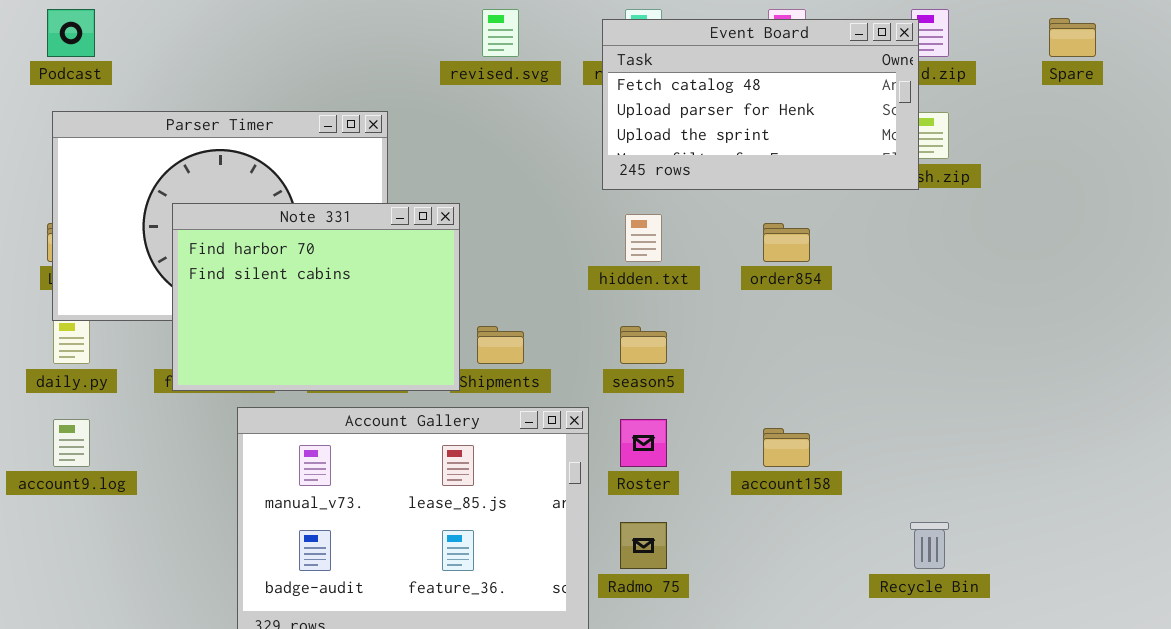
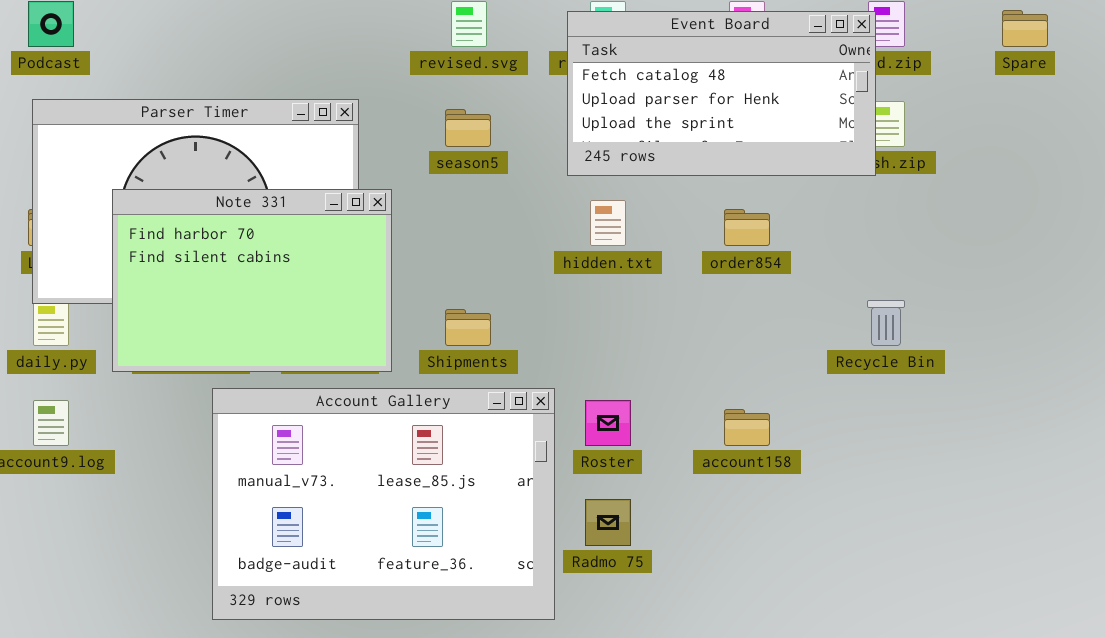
Note 331: [172,203,460,391] -> [112,189,392,372], moved
season5: [620,326,667,364] -> [445,109,491,147], moved
Recycle Bin: [910,522,949,569] -> [867,300,905,346], moved

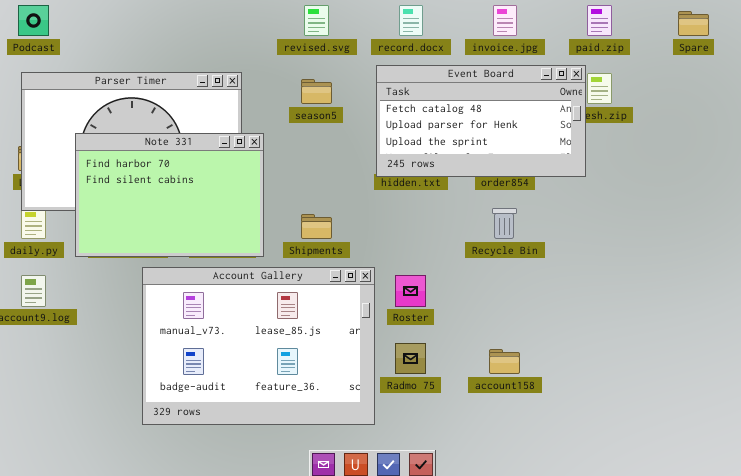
Event Board: [567,11,876,176] -> [376,65,586,177], moved
Recycle Bin: [867,300,905,346] -> [492,208,517,239], moved
account158: [724,409,770,446] -> [489,349,520,374], moved

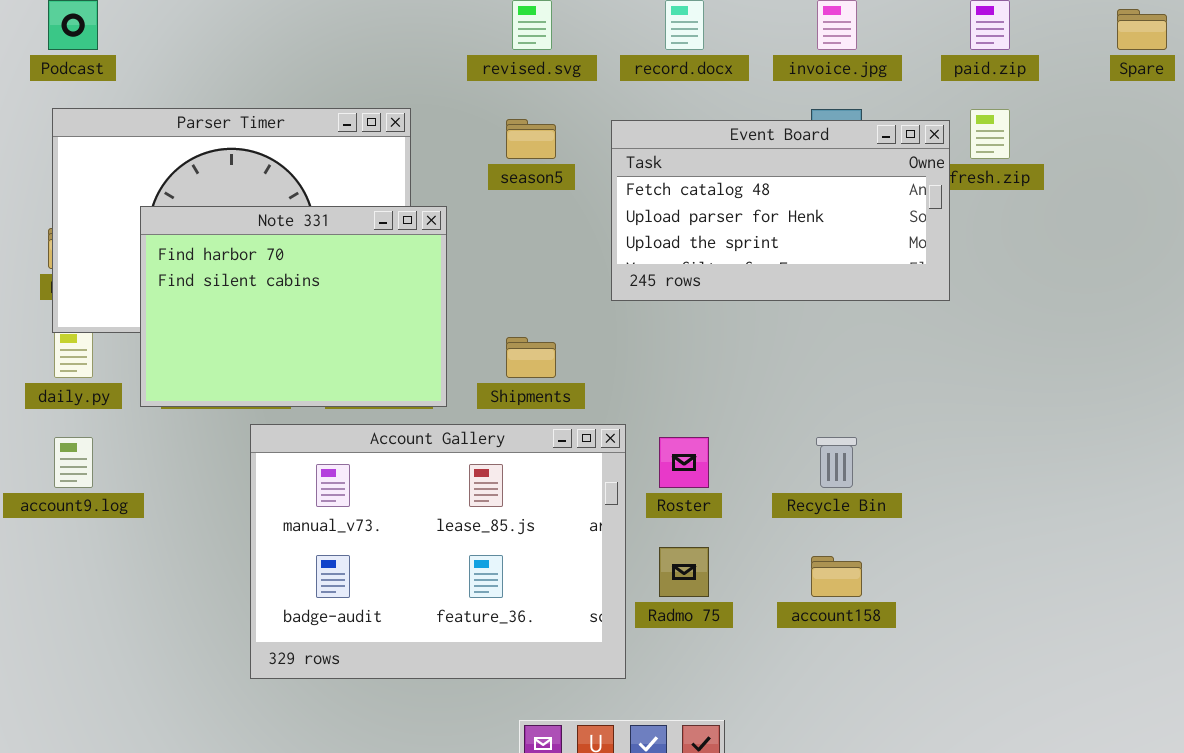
Event Board: [376,65,586,177] -> [611,120,950,301], moved
Recycle Bin: [492,208,517,239] -> [816,437,857,488], moved

